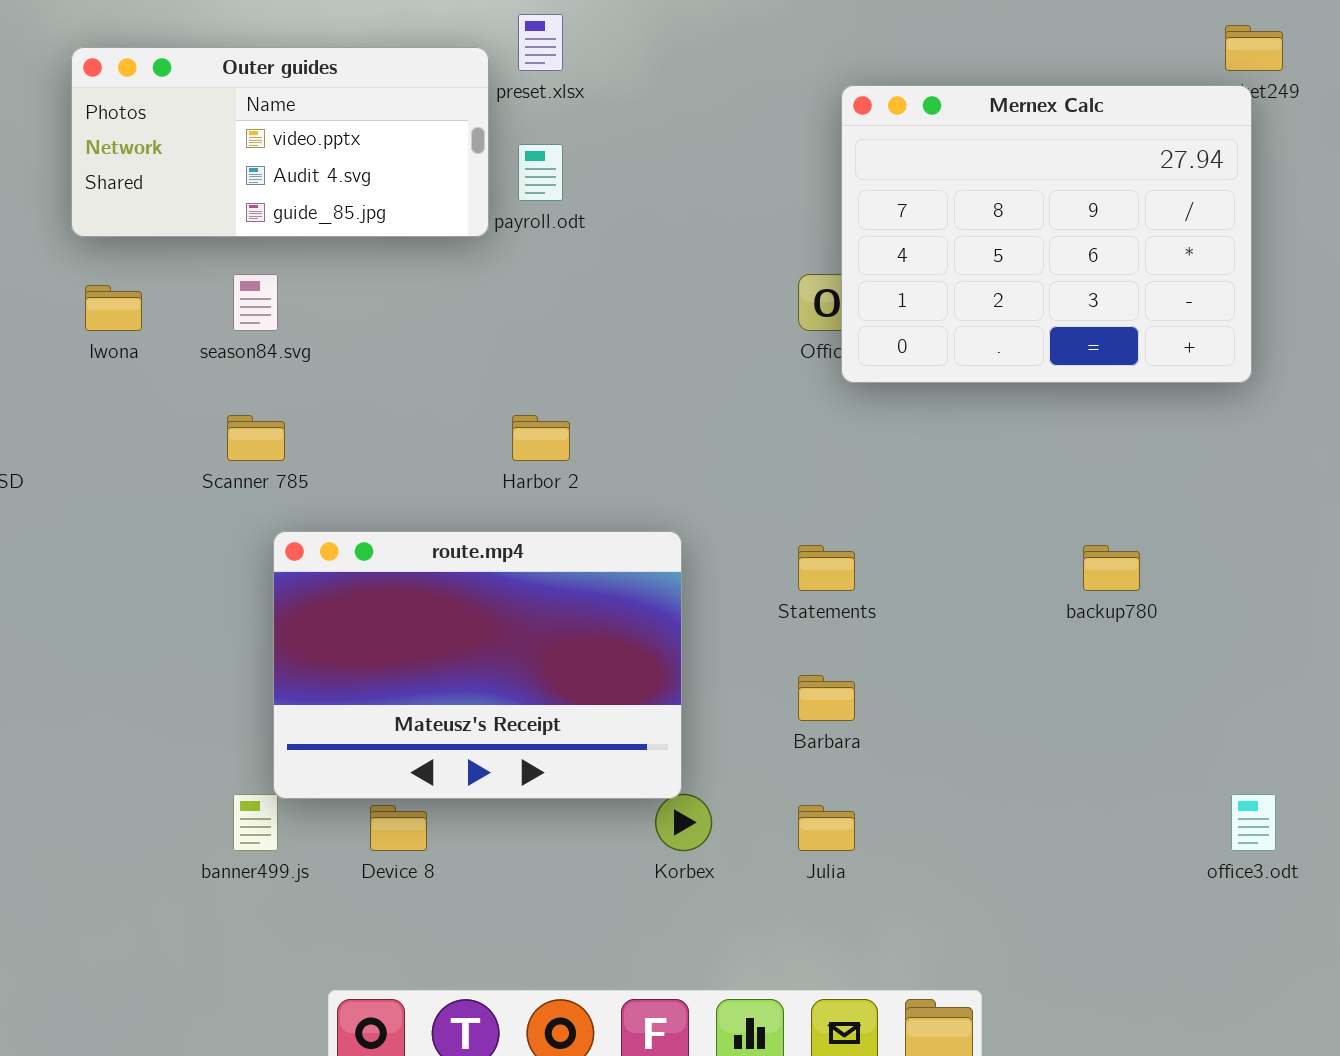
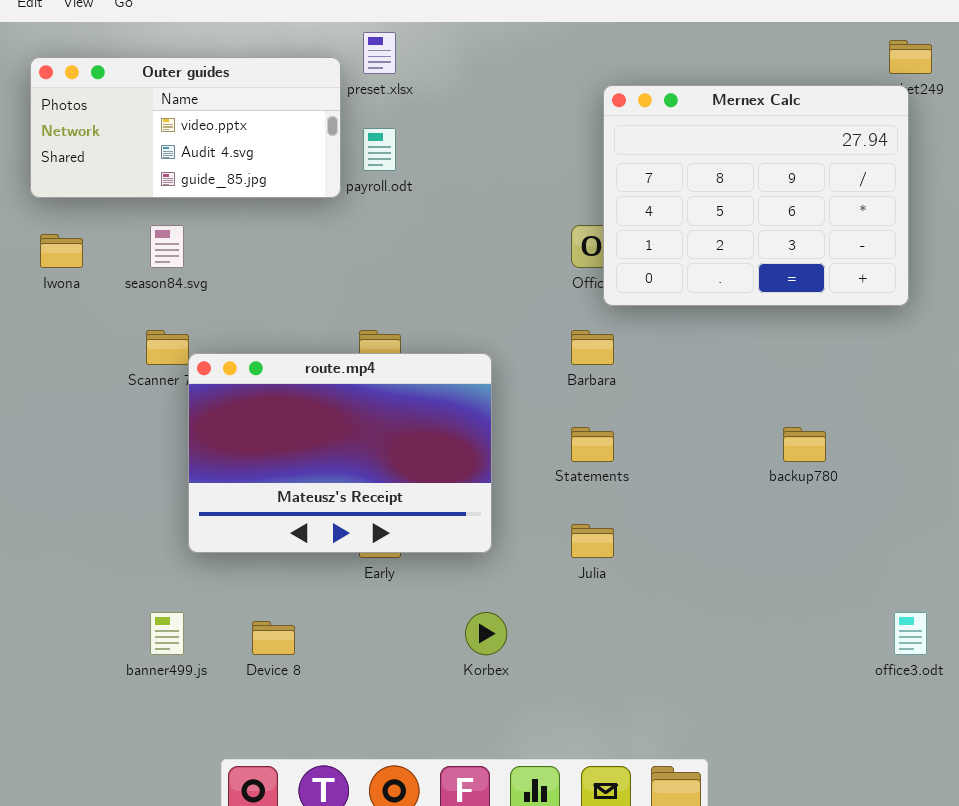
route.mp4: [273,531,682,799] -> [188,353,492,553], moved
Barbara: [798,675,855,721] -> [571,330,614,365], moved
Julia: [798,805,855,851] -> [571,524,614,558], moved

